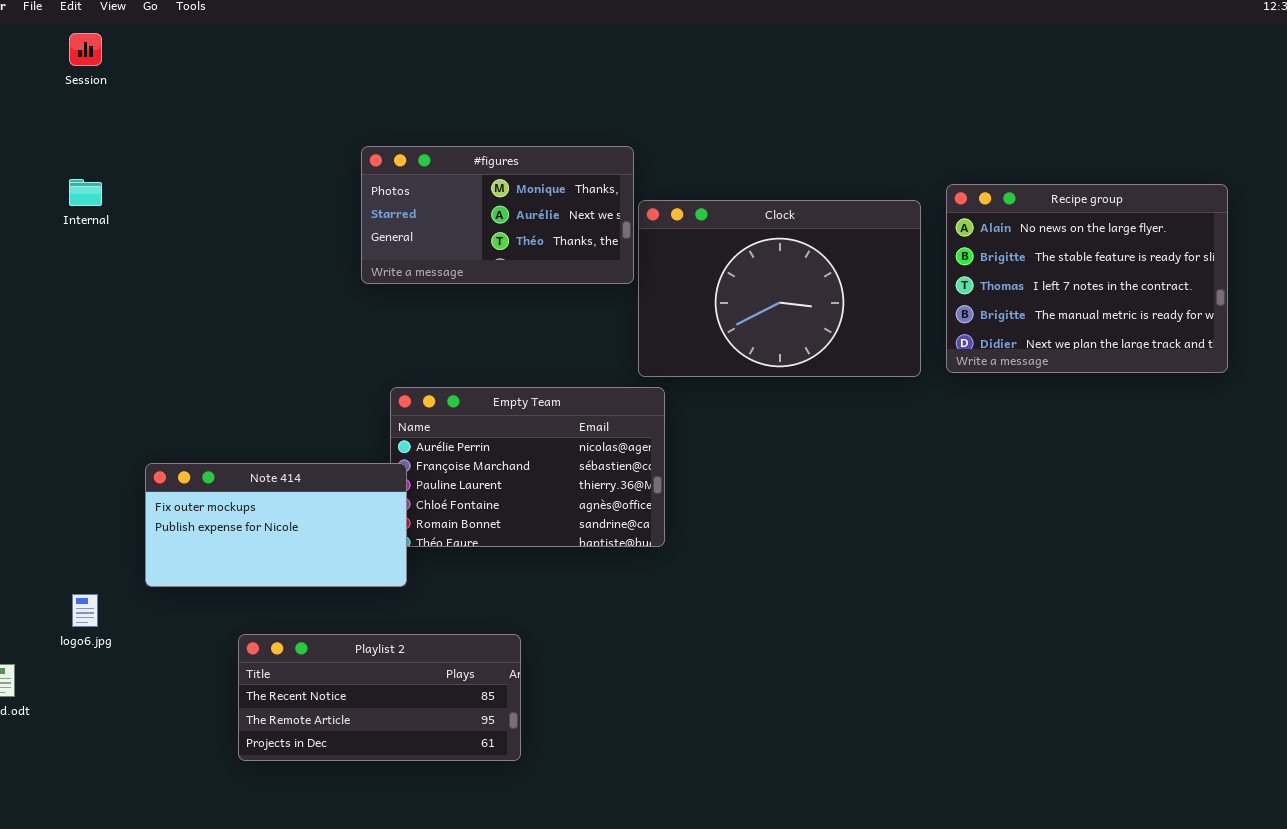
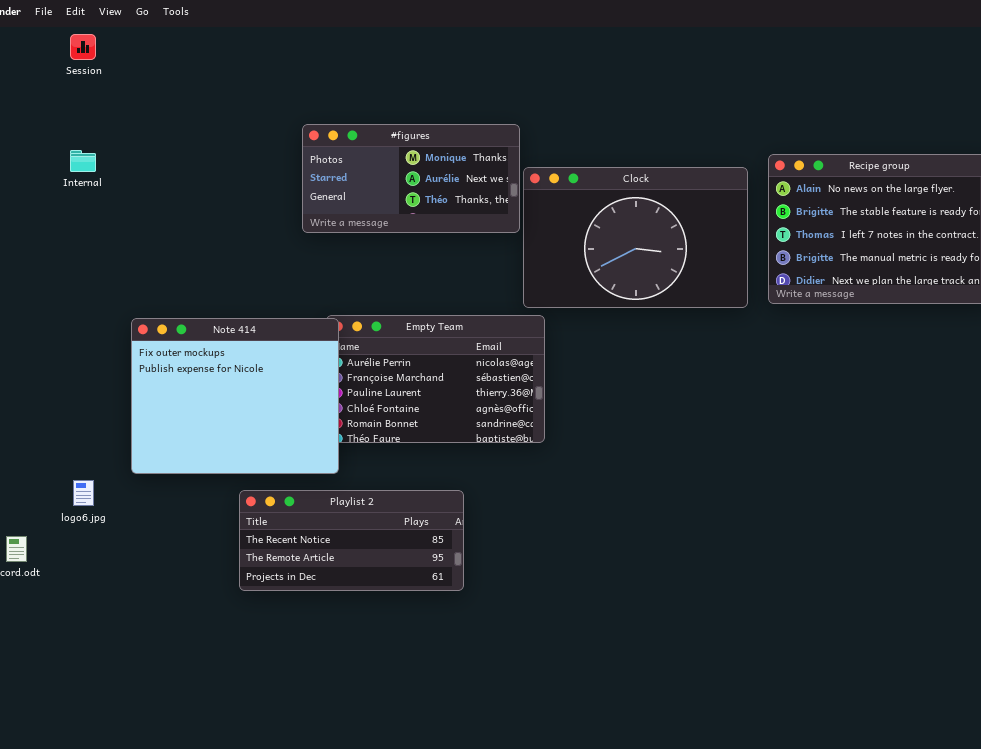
Note 414: [145,463,407,587] -> [131,318,339,474], resized
Playlist 2: [238,634,521,761] -> [239,490,464,591], moved

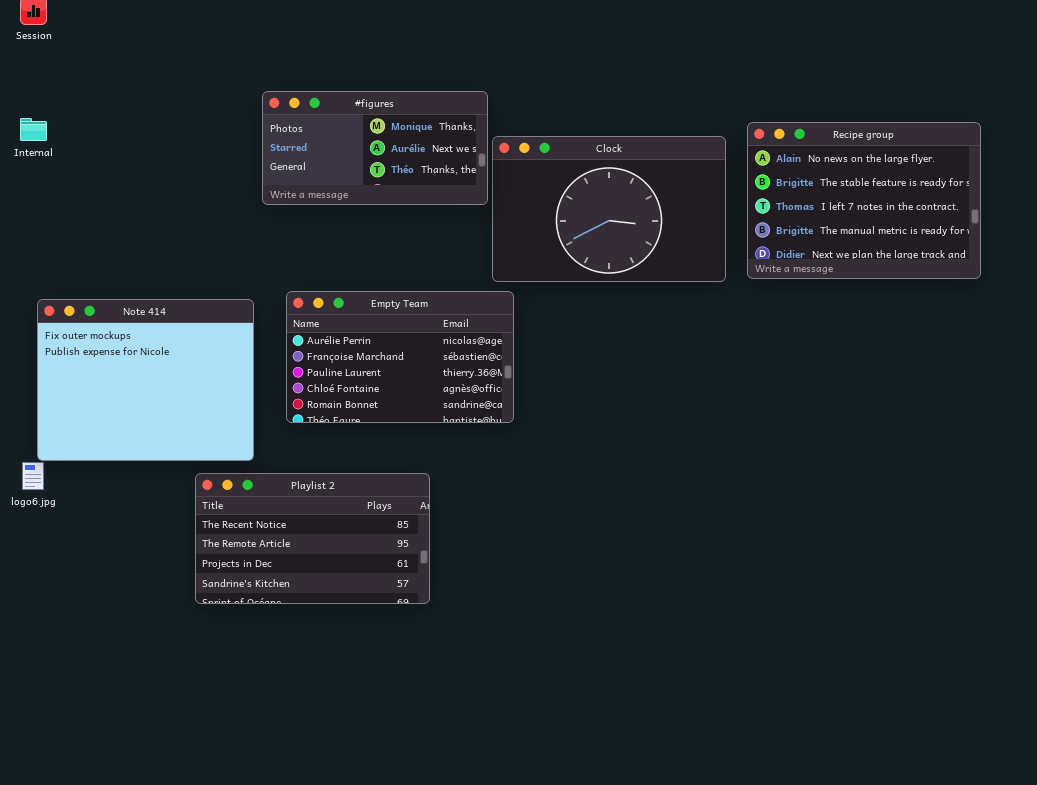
Note 414: [131,318,339,474] -> [37,299,254,461], moved
Playlist 2: [239,490,464,591] -> [195,473,430,604], resized

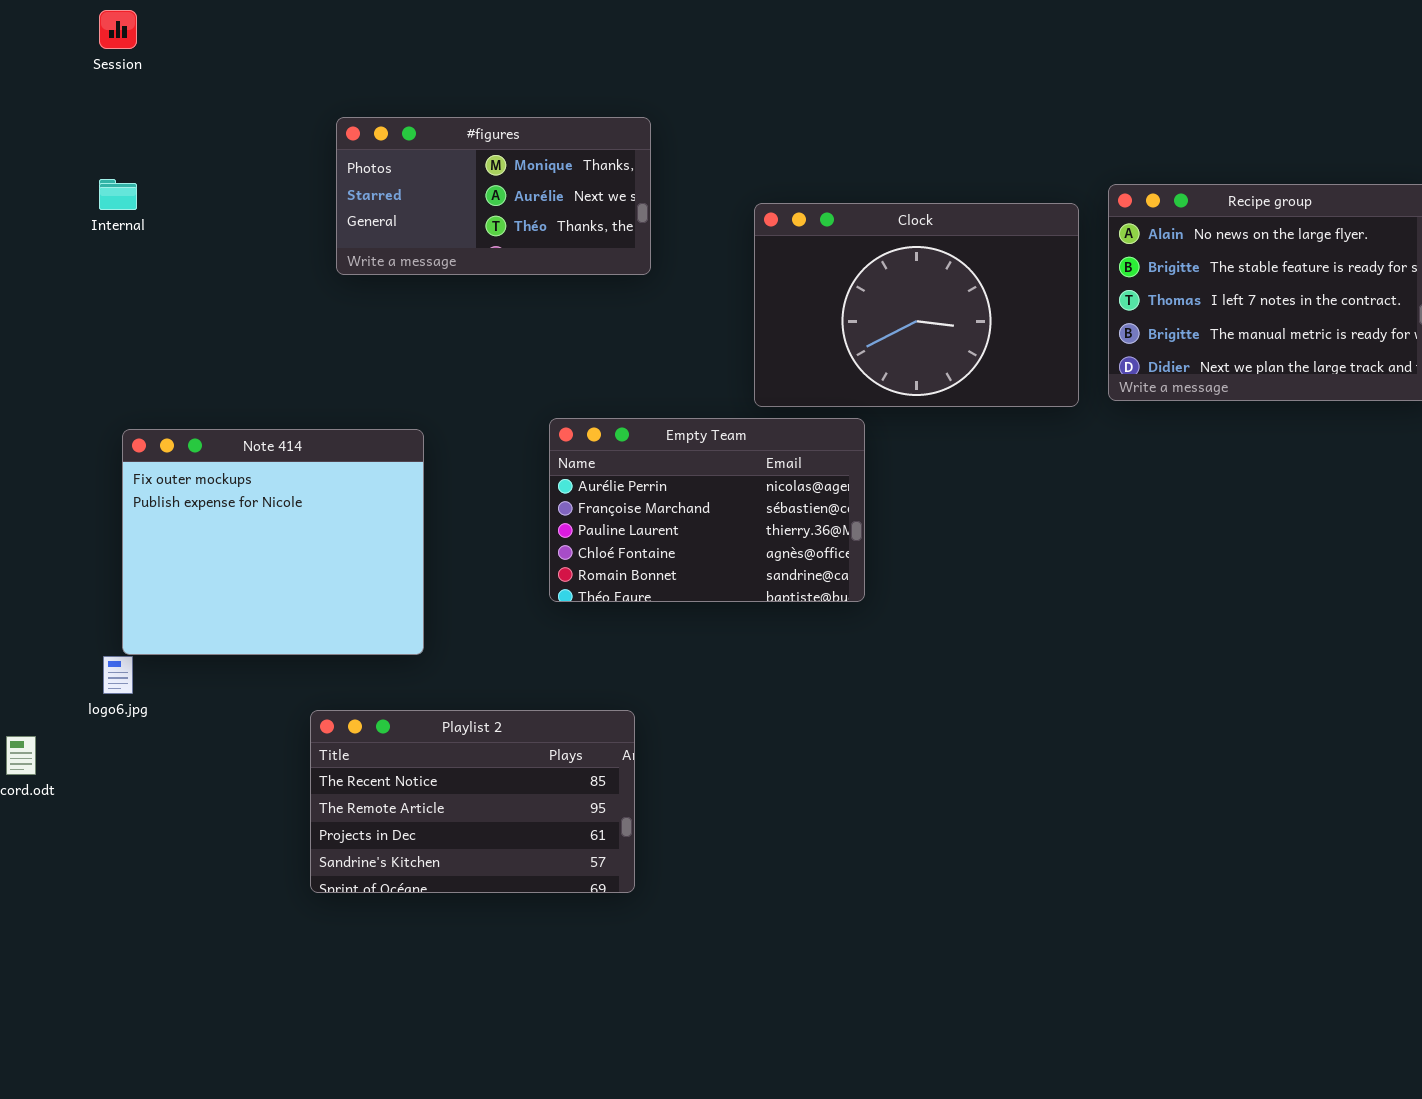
#figures: [262,91,488,205] -> [336,117,651,275], moved
Empty Team: [286,291,514,423] -> [549,418,865,602], moved
Playlist 2: [195,473,430,604] -> [310,710,635,893], moved

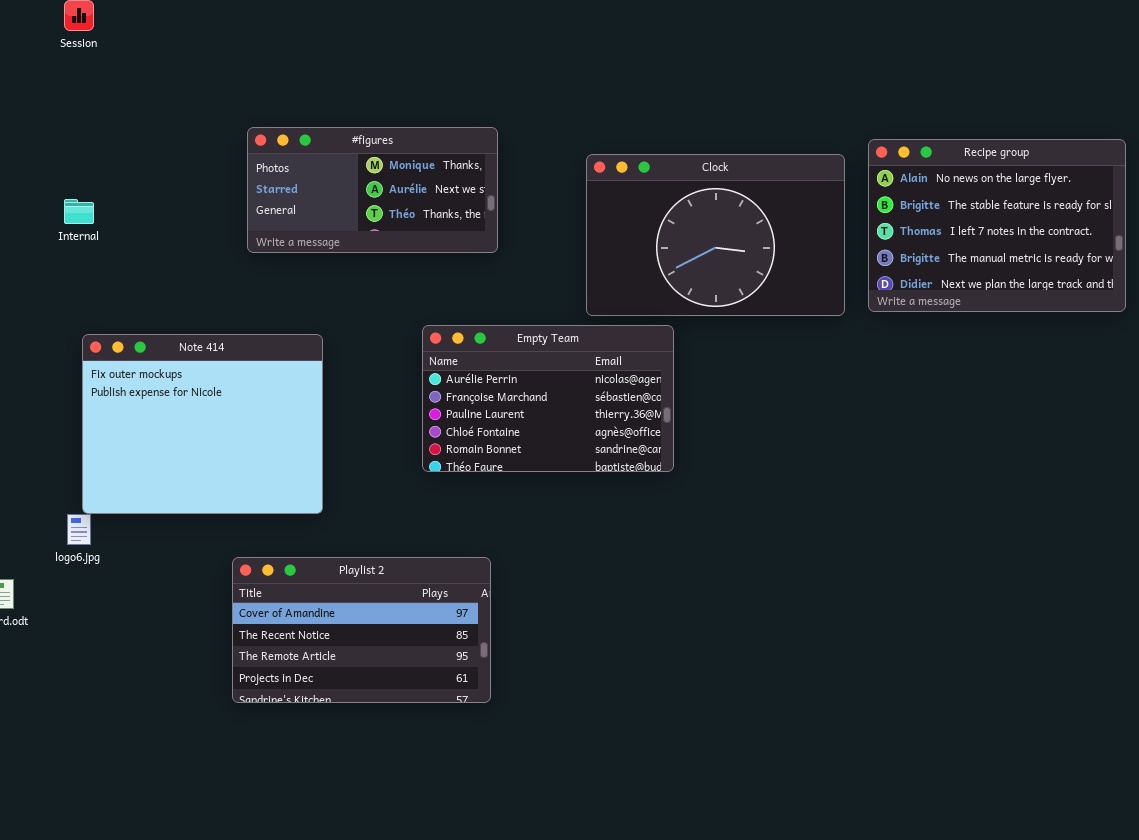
#figures: [336,117,651,275] -> [247,127,498,253], moved
Internal: [99,179,137,210] -> [64,199,94,224], moved
Playlist 2: [310,710,635,893] -> [232,557,491,703], scrolled up 1 row

